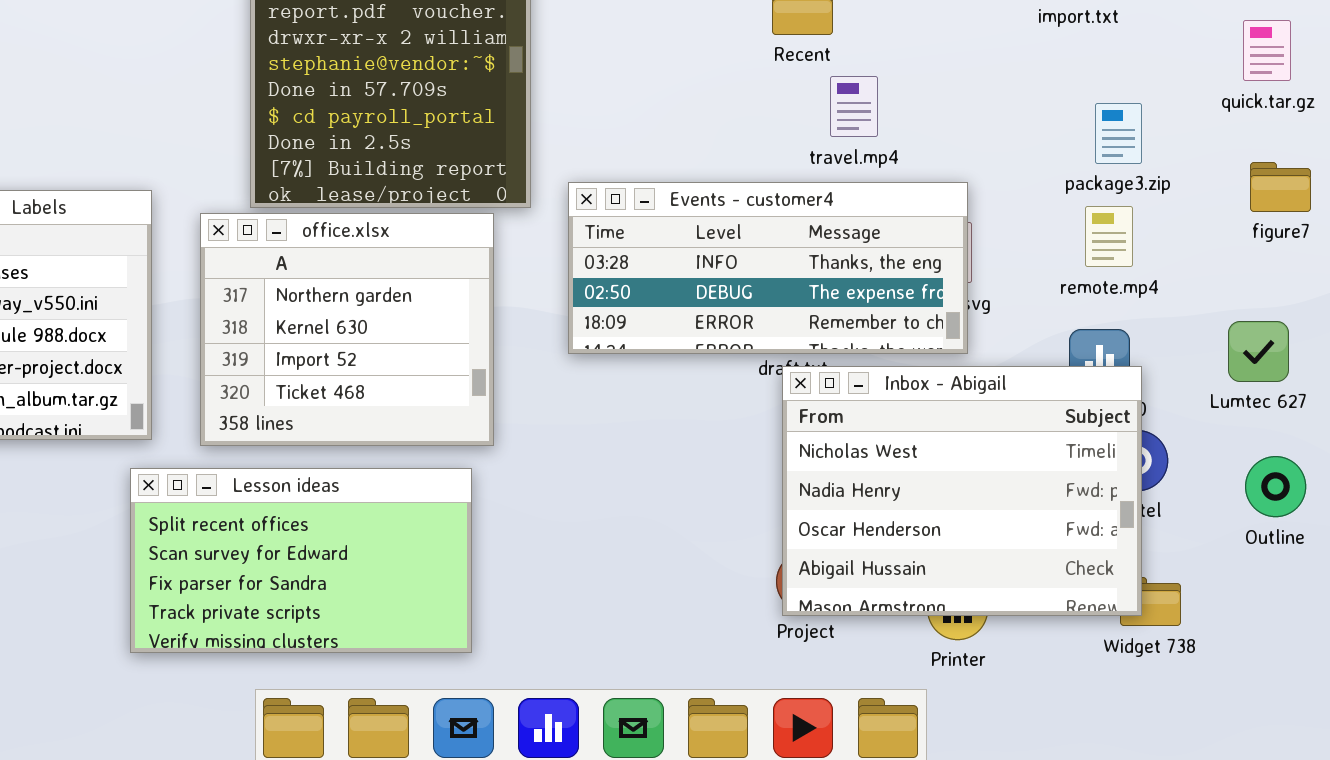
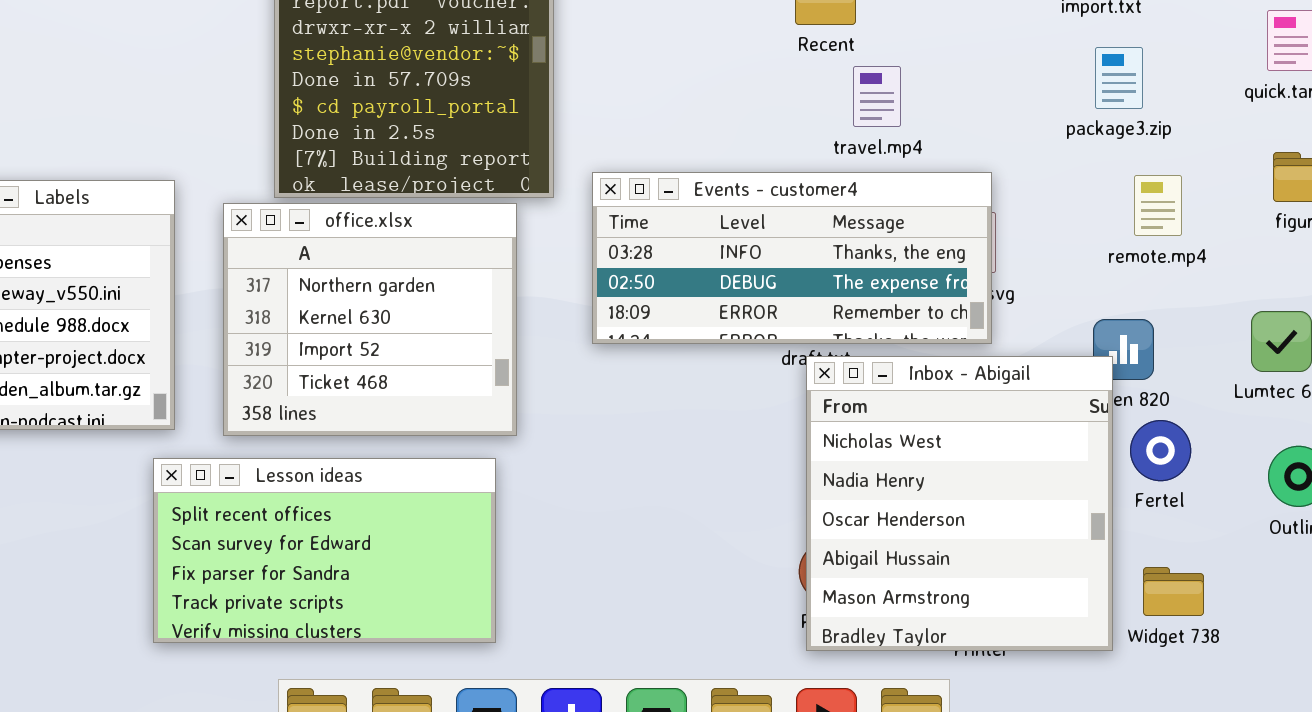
package3.zip: [1095,103,1142,164] -> [1095,47,1143,109], moved
remote.mp4: [1085,206,1133,267] -> [1134,175,1182,236], moved
Inbox - Abigail: [782,366,1142,616] -> [806,356,1113,651], resized

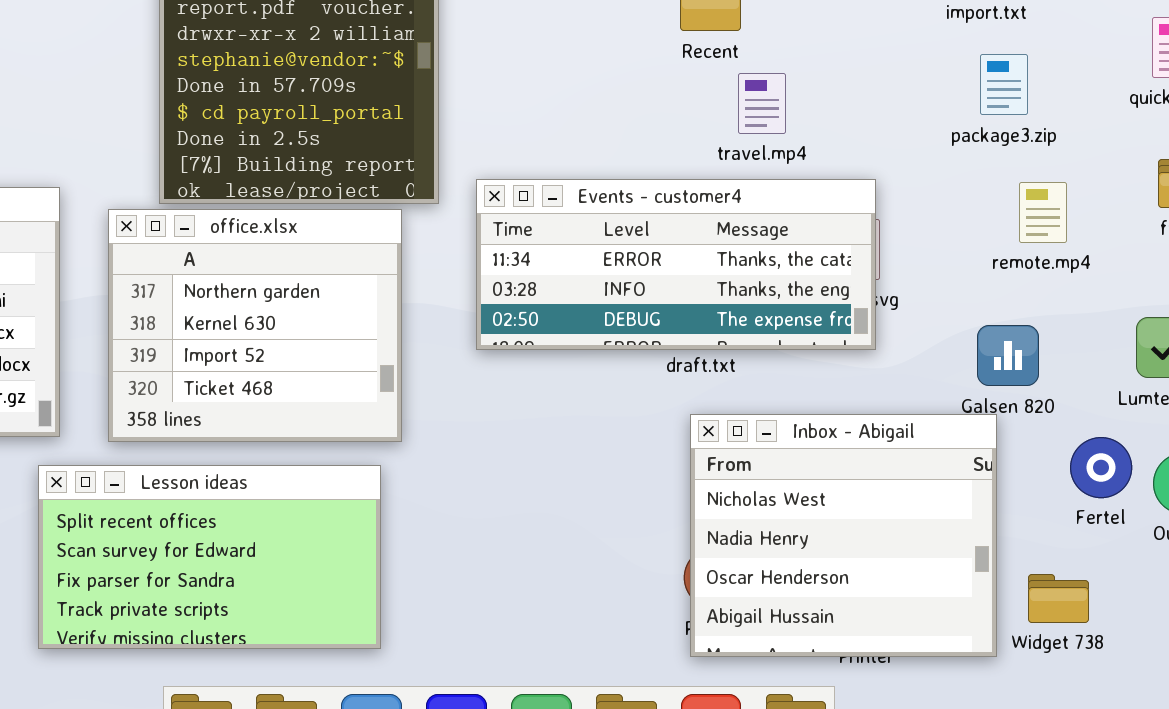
Events - customer4: [592,172,992,344] -> [476,179,876,350], scrolled up 1 row
Inbox - Abigail: [806,356,1113,651] -> [690,414,997,657], resized
Fertel: [1130,420,1191,481] -> [1070,437,1132,498], moved

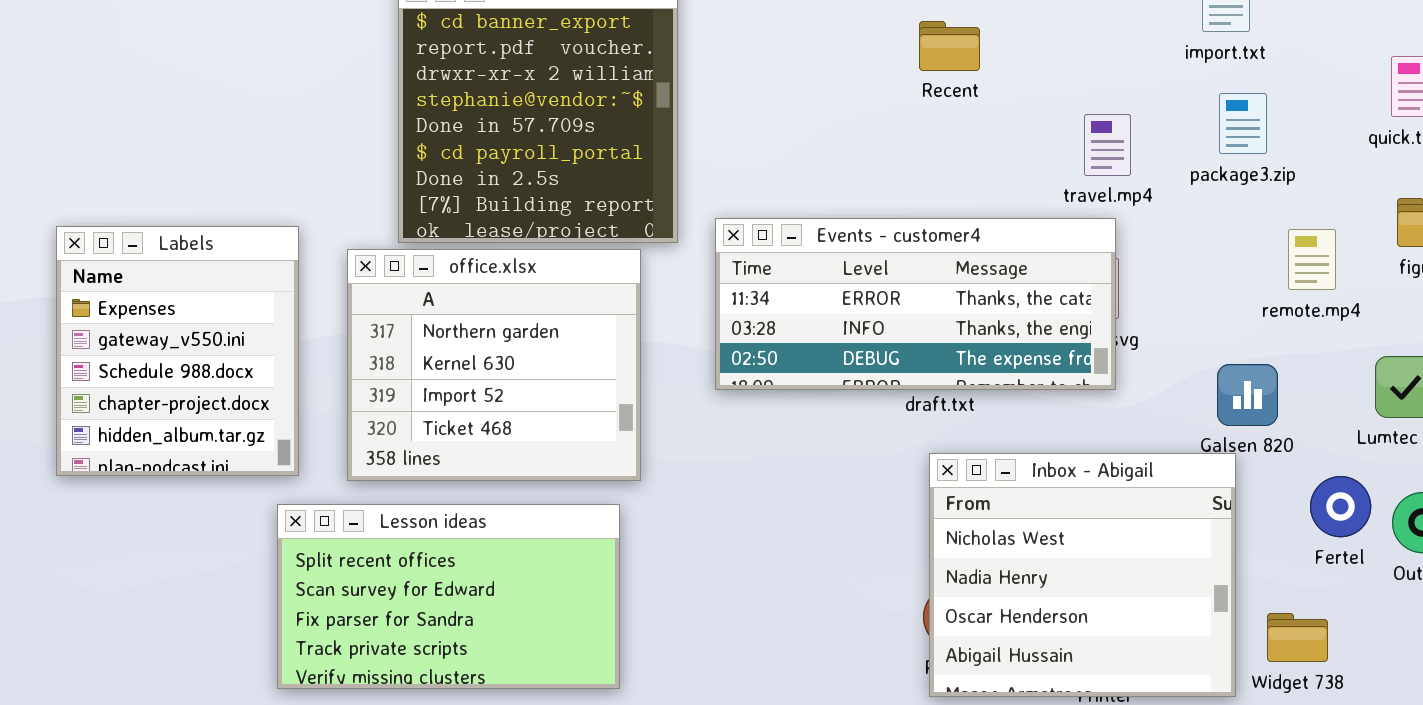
travel.mp4: [738,73,786,134] -> [1084,114,1131,176], moved
remote.mp4: [1019,182,1067,243] -> [1288,229,1336,290], moved

